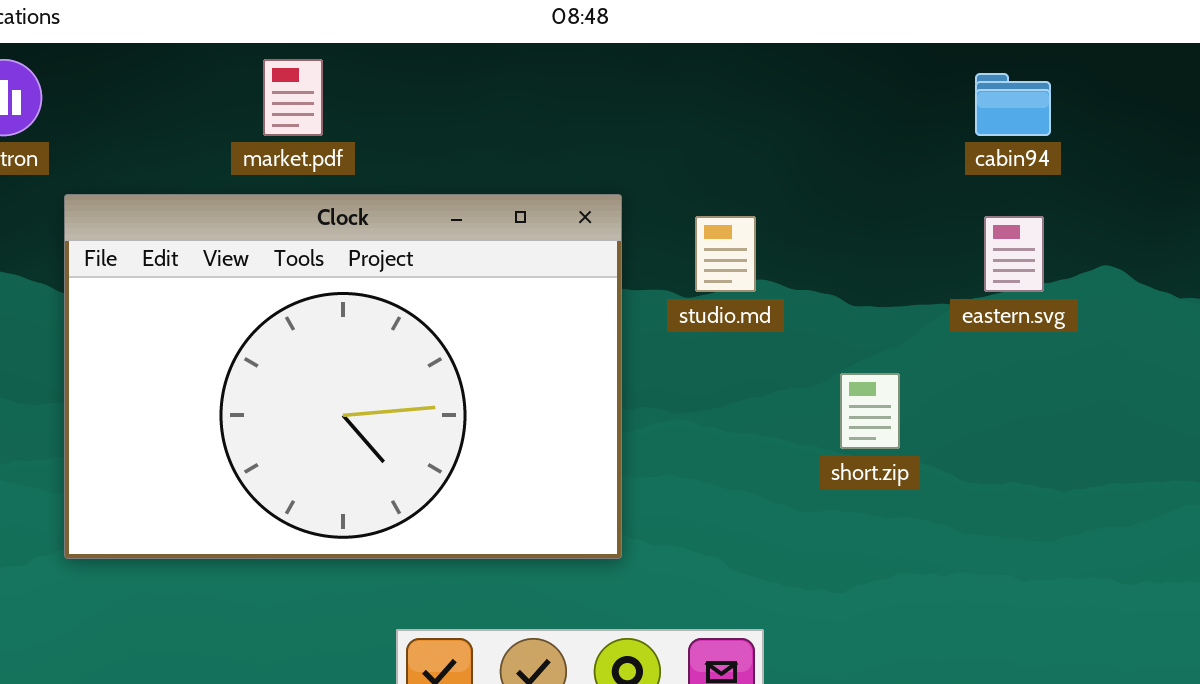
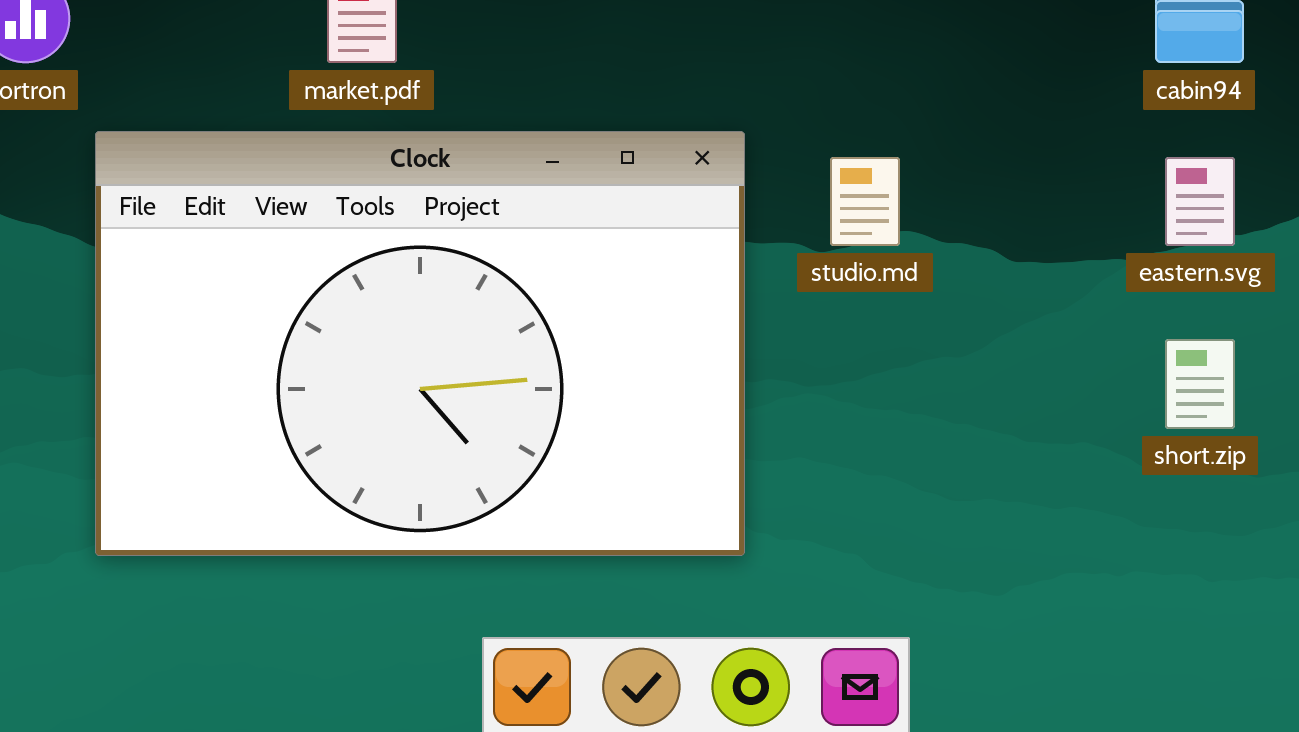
short.zip: [840,373,900,449] -> [1165,339,1235,429], moved

